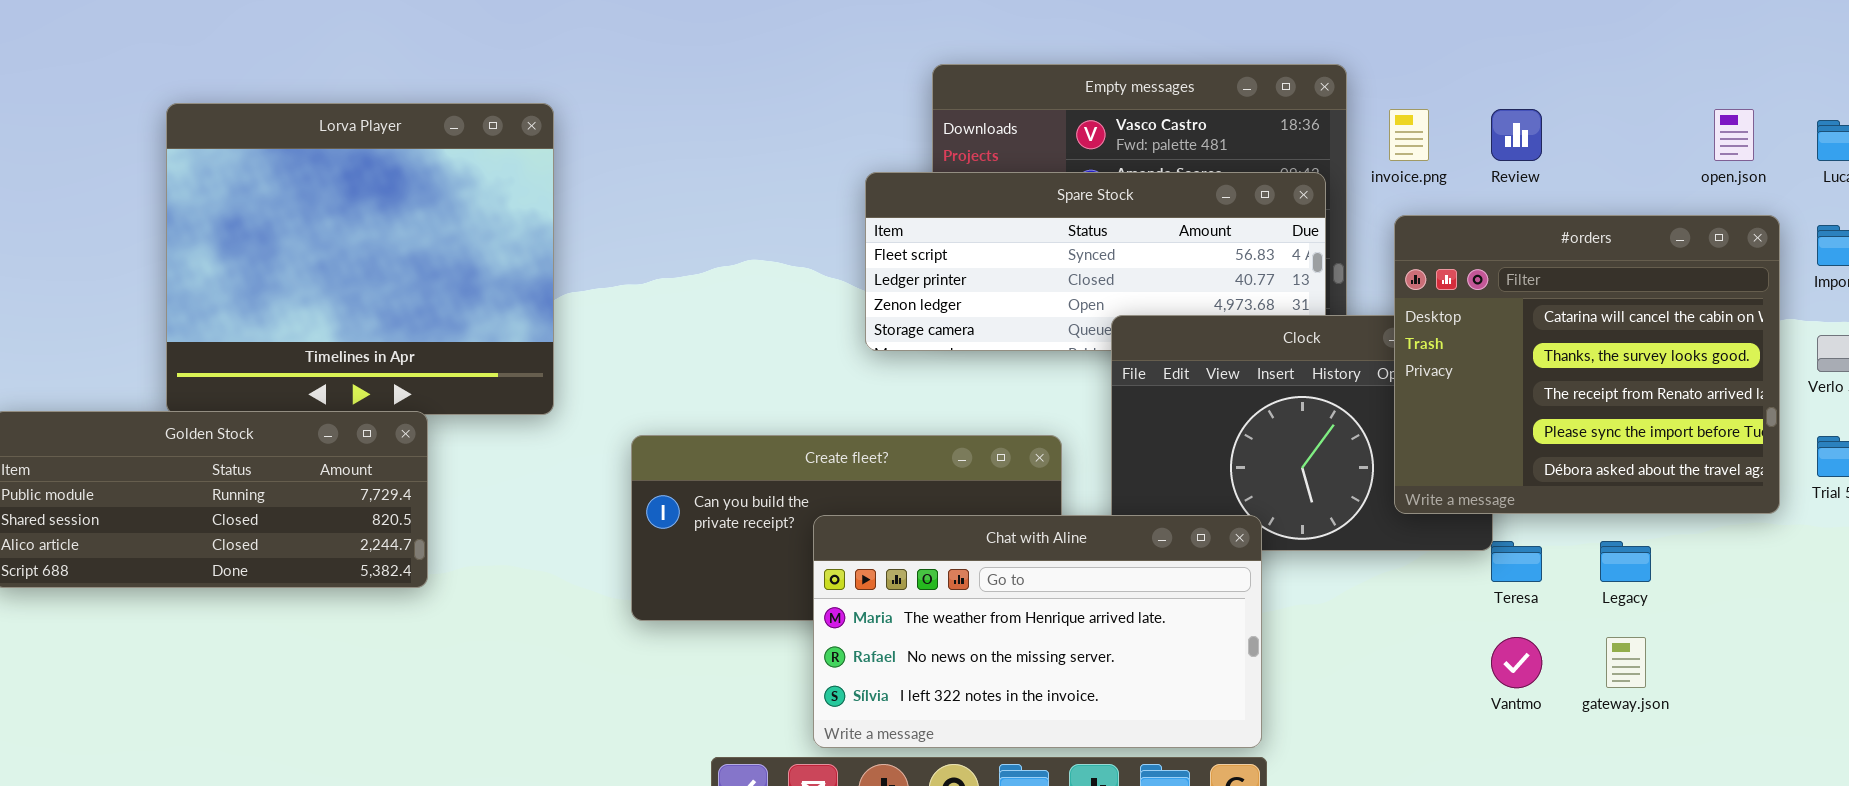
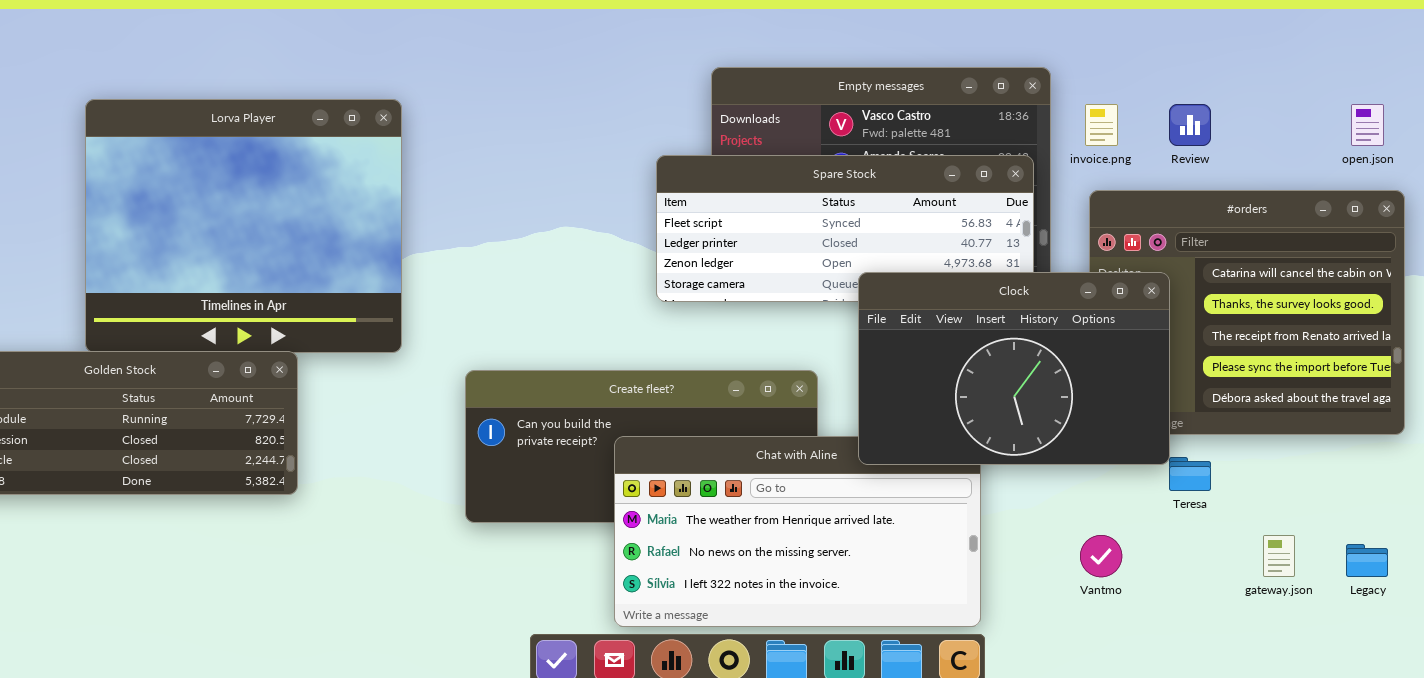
Clock: [1111,315,1493,551] -> [858,272,1170,465], raised
Legacy: [1600,541,1651,582] -> [1346,544,1388,577], moved
Vantmo: [1491,637,1542,688] -> [1080,535,1122,577], moved

